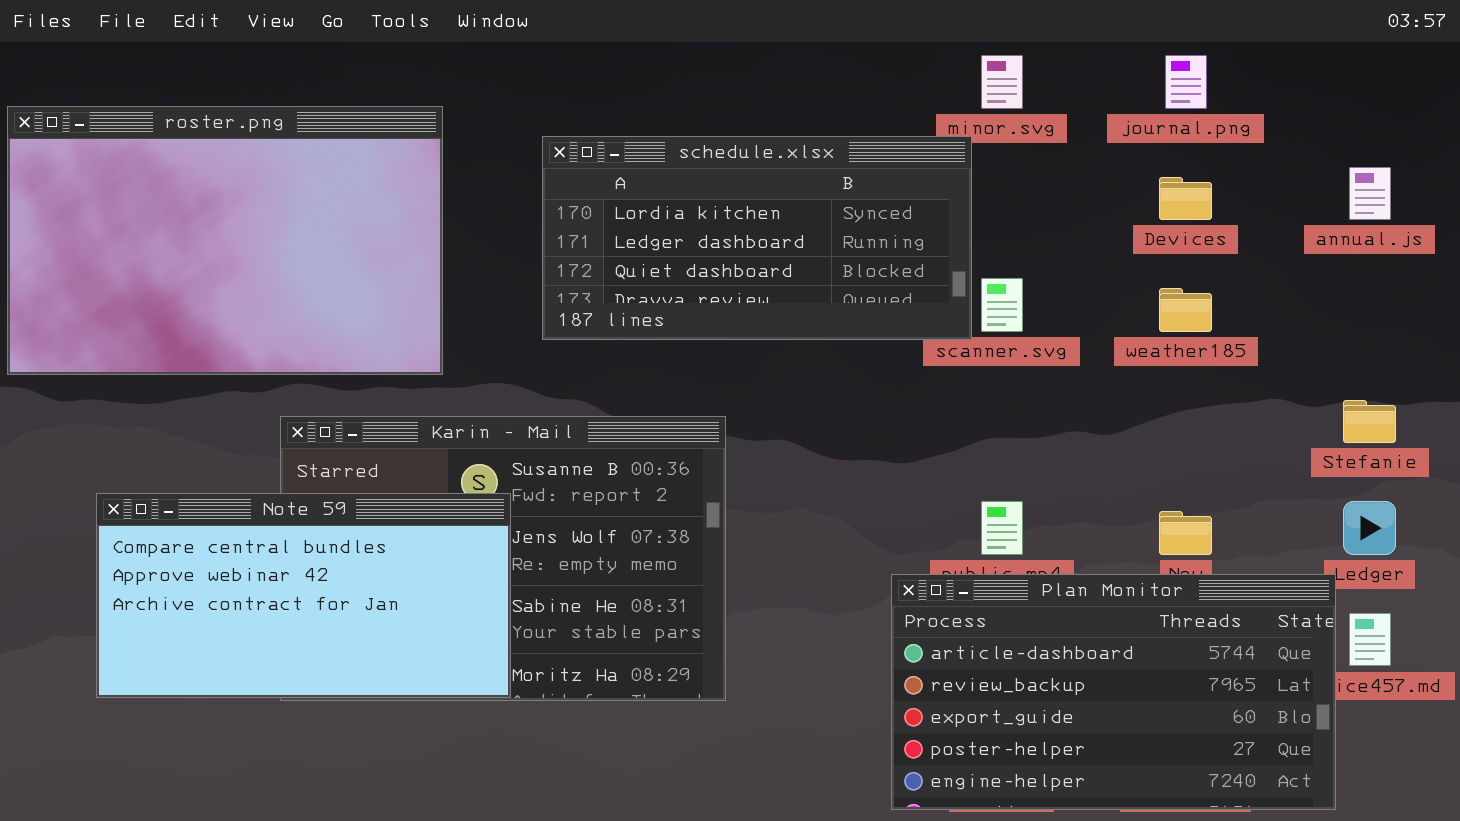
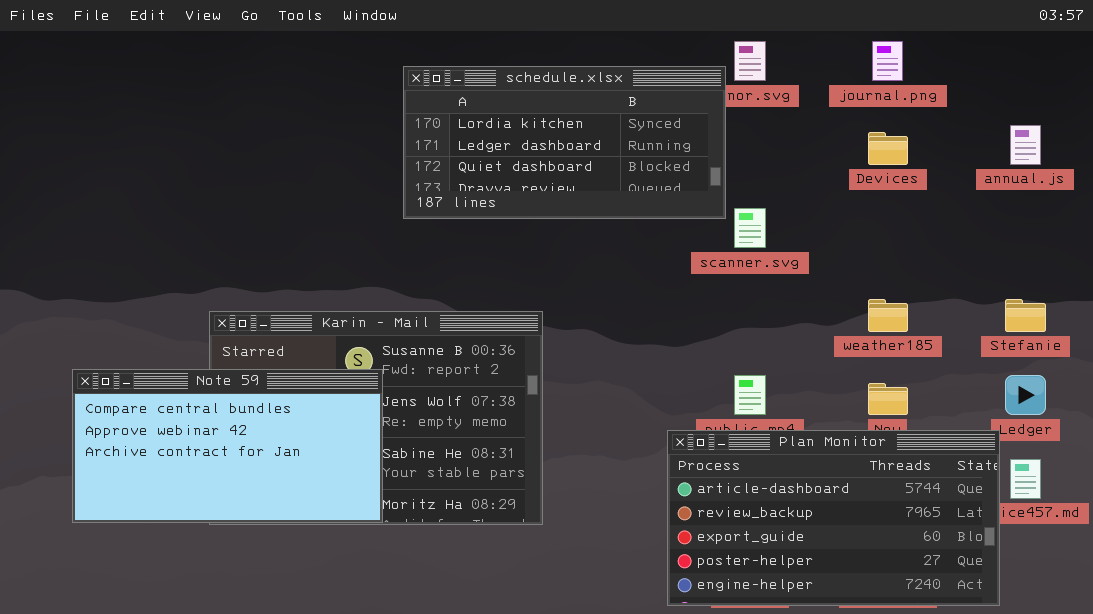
roster.png: [7,106,443,375] -> none, closed
schedule.xlsx: [542,136,972,340] -> [403,66,726,219], moved
weather185: [1159,288,1212,332] -> [868,299,908,332], moved

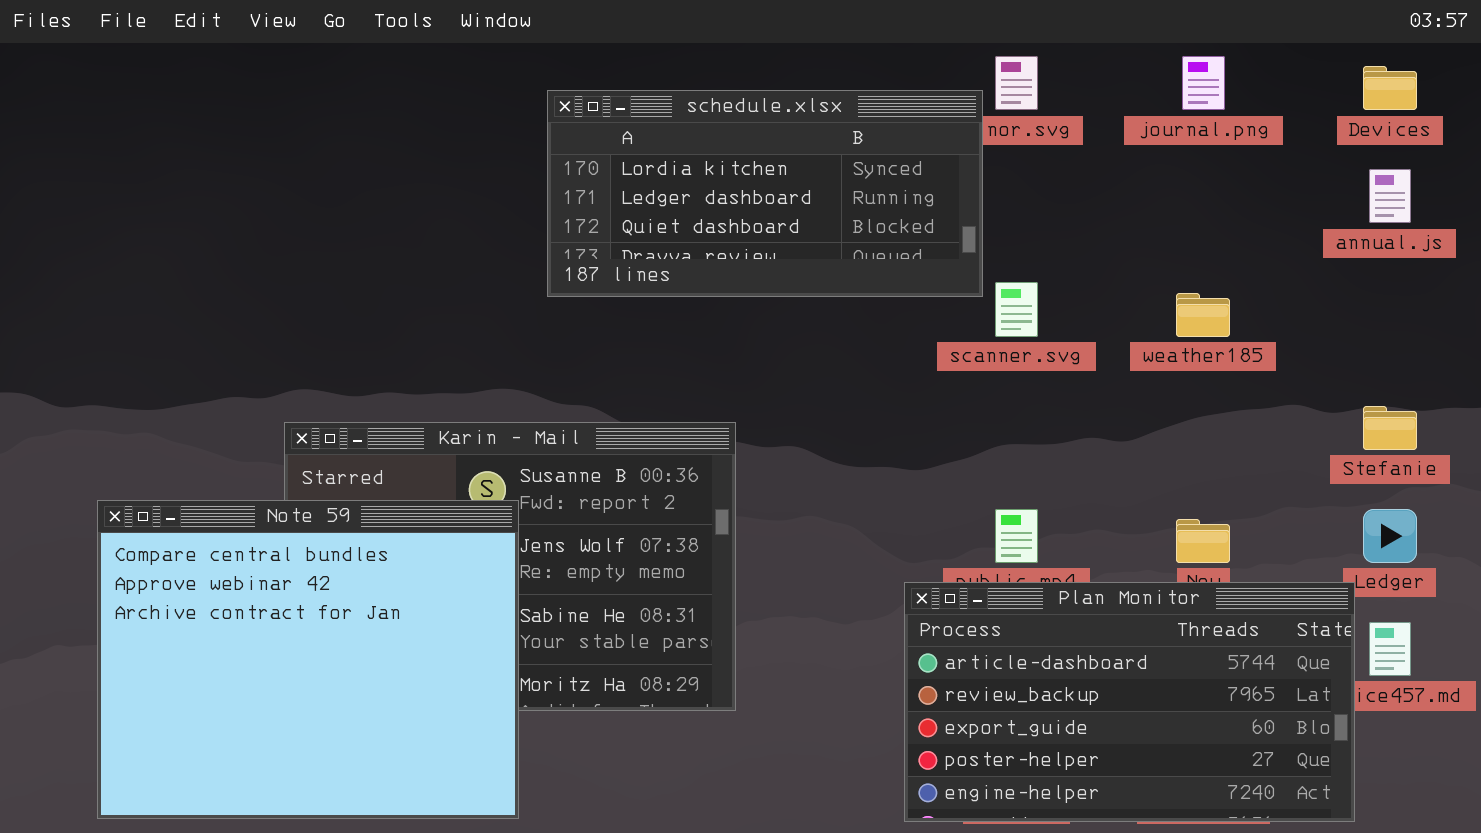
Devices: [868,132,908,165] -> [1363,66,1417,110], moved
weather185: [868,299,908,332] -> [1176,293,1230,337], moved
Note 59: [72,369,383,523] -> [97,500,519,819], resized

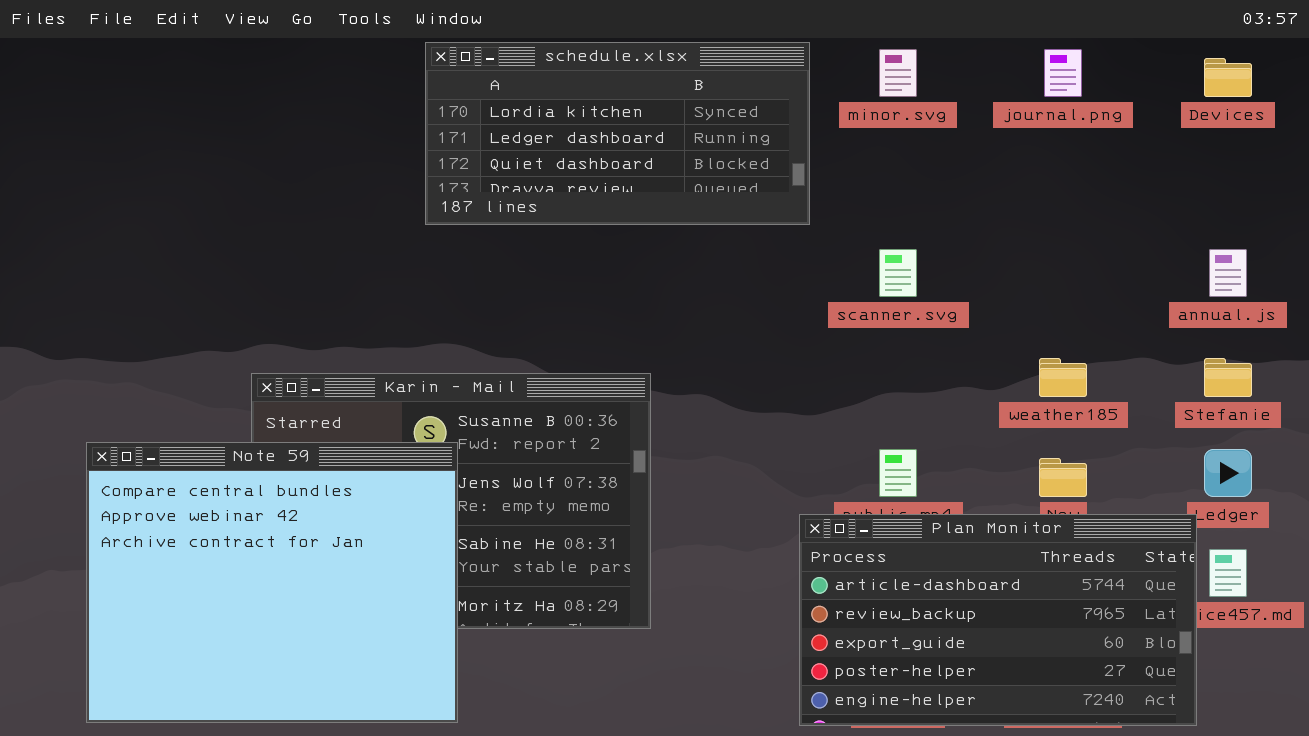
schedule.xlsx: [547,90,983,297] -> [425,42,810,225], moved
annual.js: [1369,169,1411,223] -> [1209,249,1247,297], moved
weather185: [1176,293,1230,337] -> [1039,358,1087,397], moved

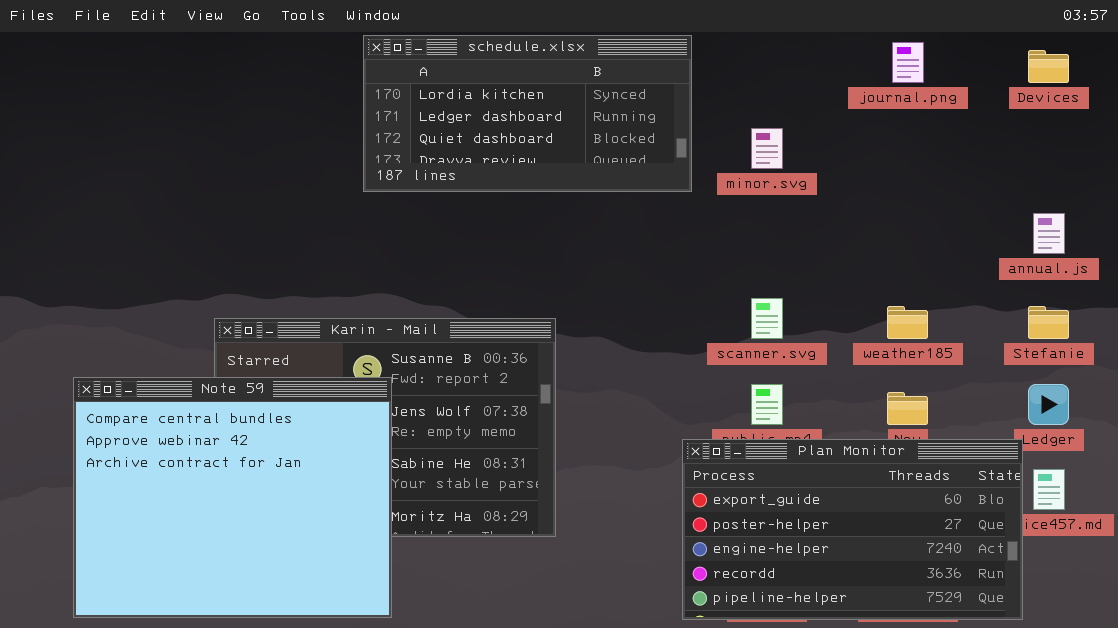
minor.svg: [879,49,917,97] -> [751,128,783,169], moved
scanner.svg: [879,249,917,297] -> [751,298,783,339], moved
Plan Monitor: [799,514,1197,726] -> [682,439,1023,620], scrolled down 2 rows

